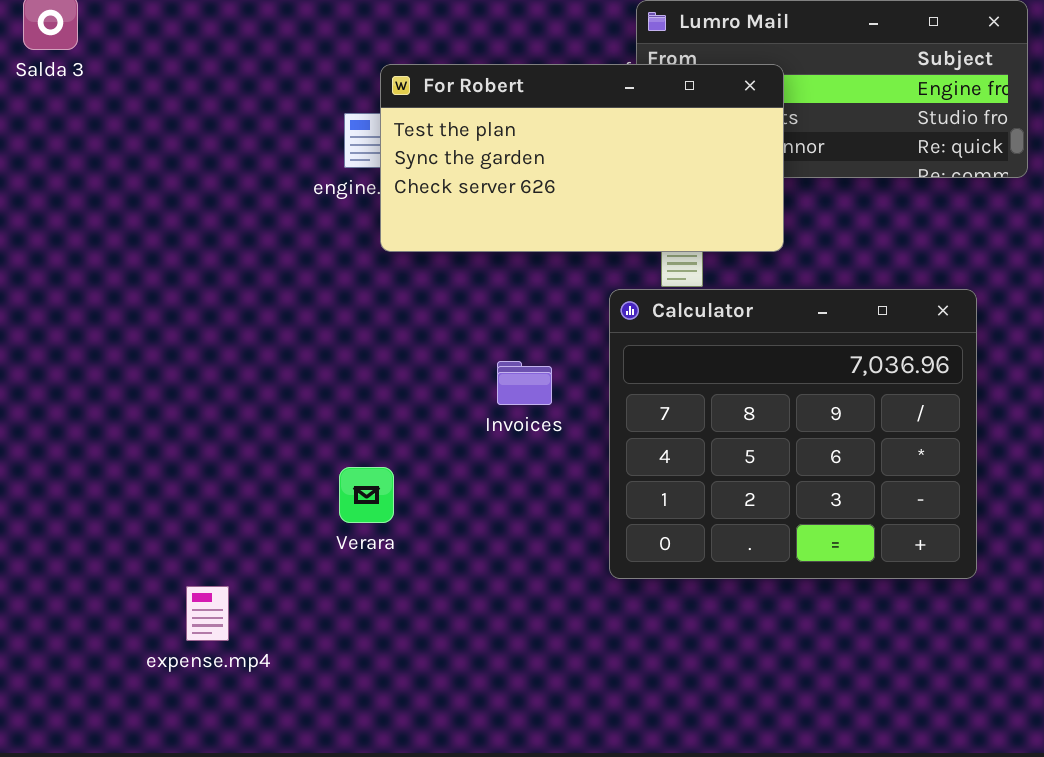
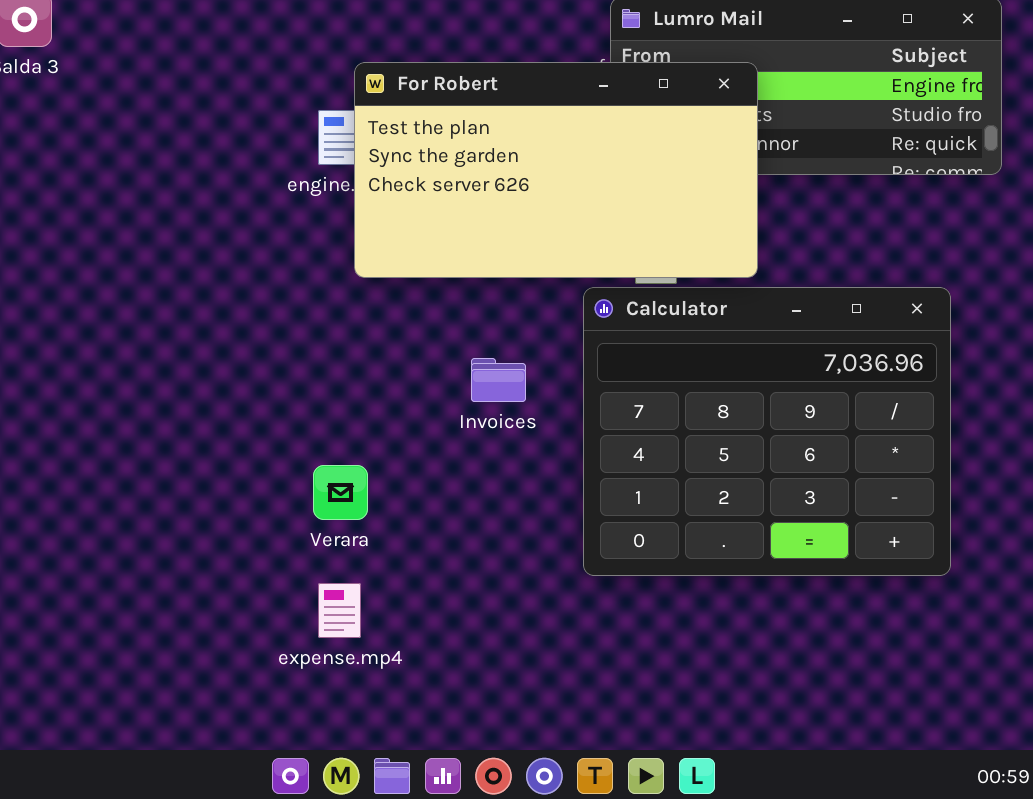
For Robert: [380,64,784,252] -> [354,62,758,278], resized
expense.mp4: [186,586,229,641] -> [318,583,361,638], moved

